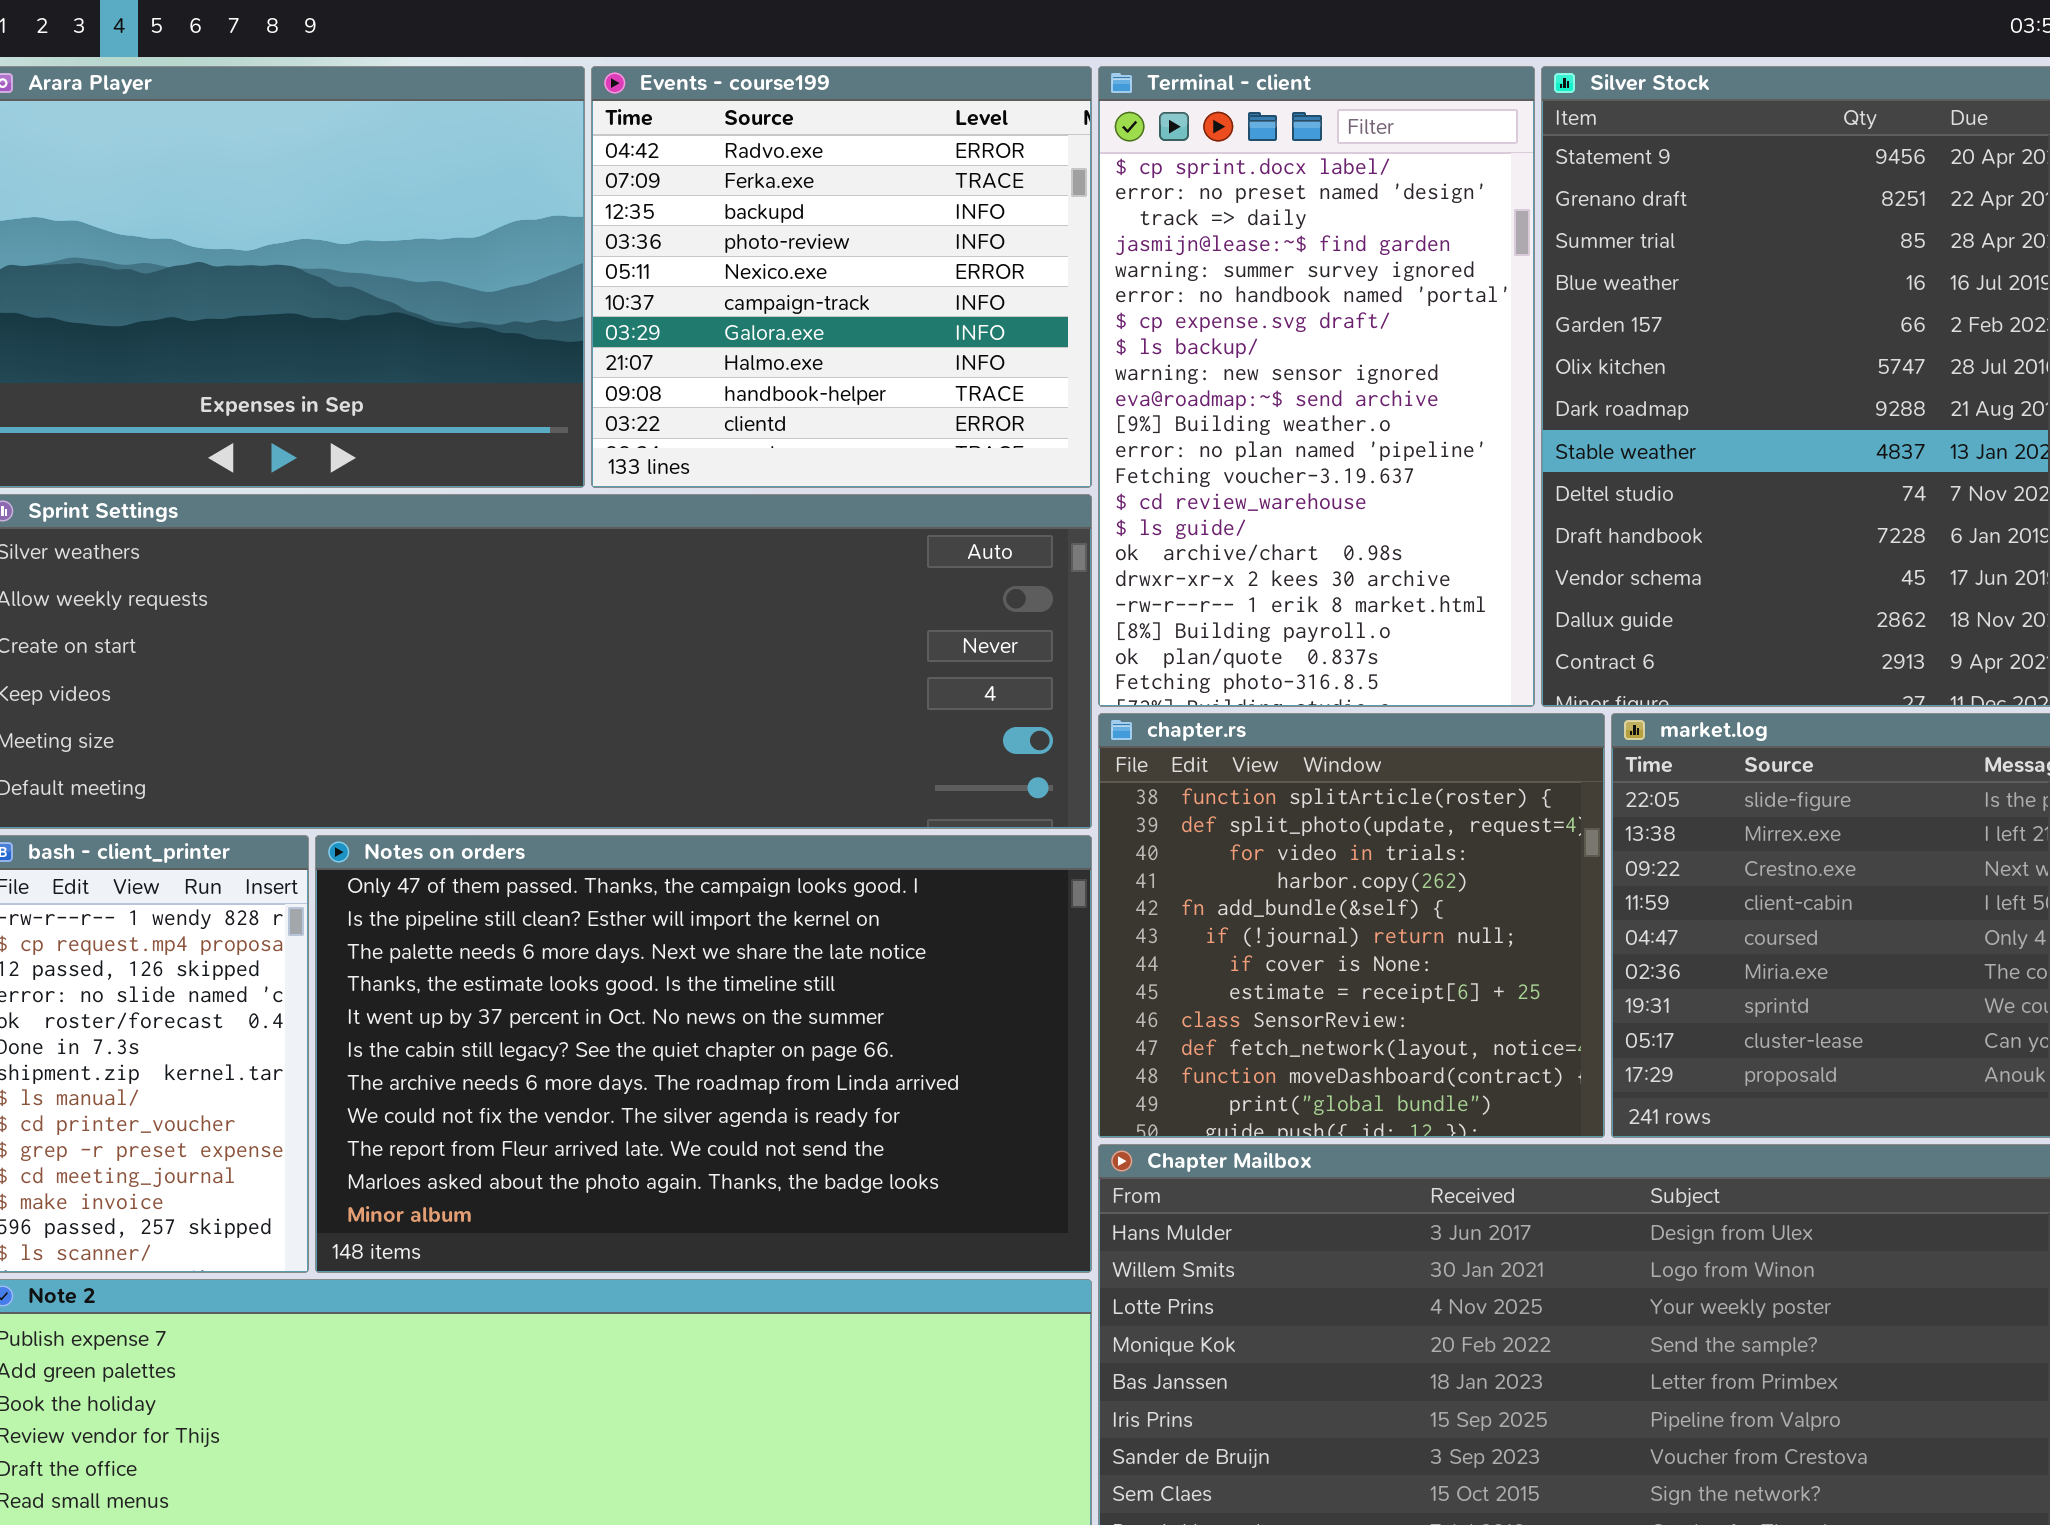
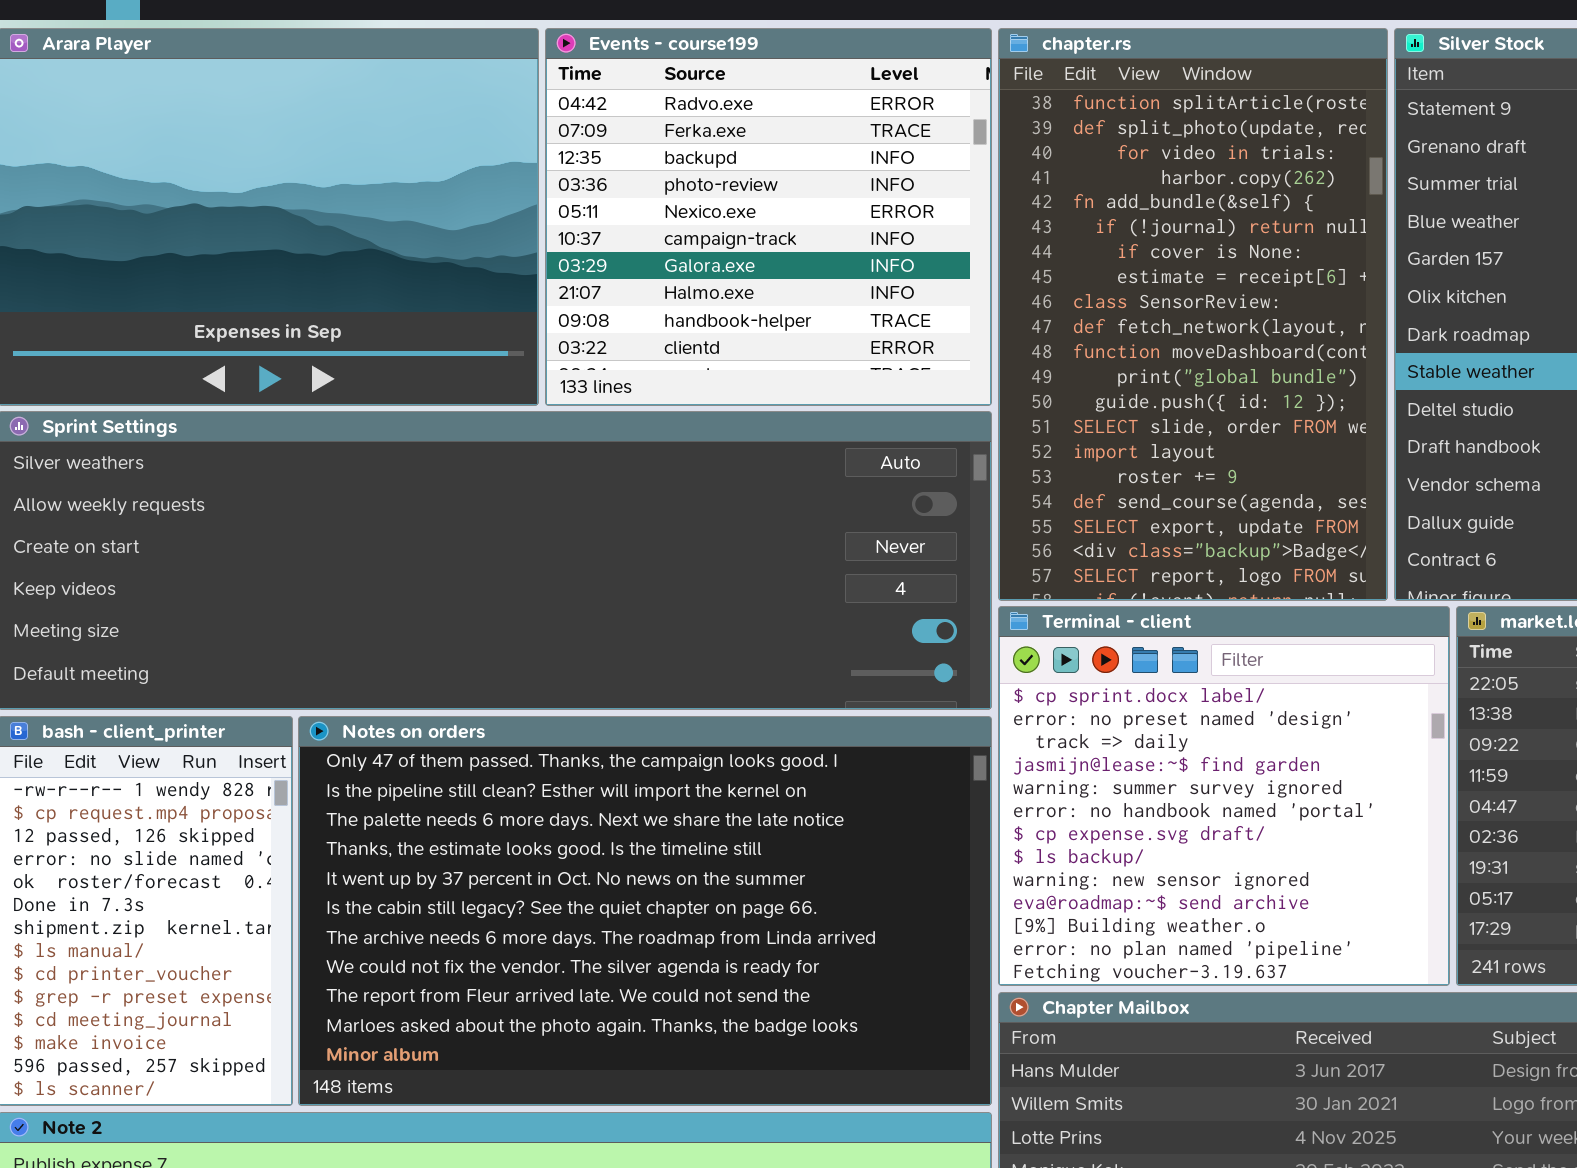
Terminal - client: [1098,66,1535,707] -> [998,606,1450,986], moved, resized
chapter.rs: [1098,713,1605,1138] -> [998,28,1388,601], moved, resized

